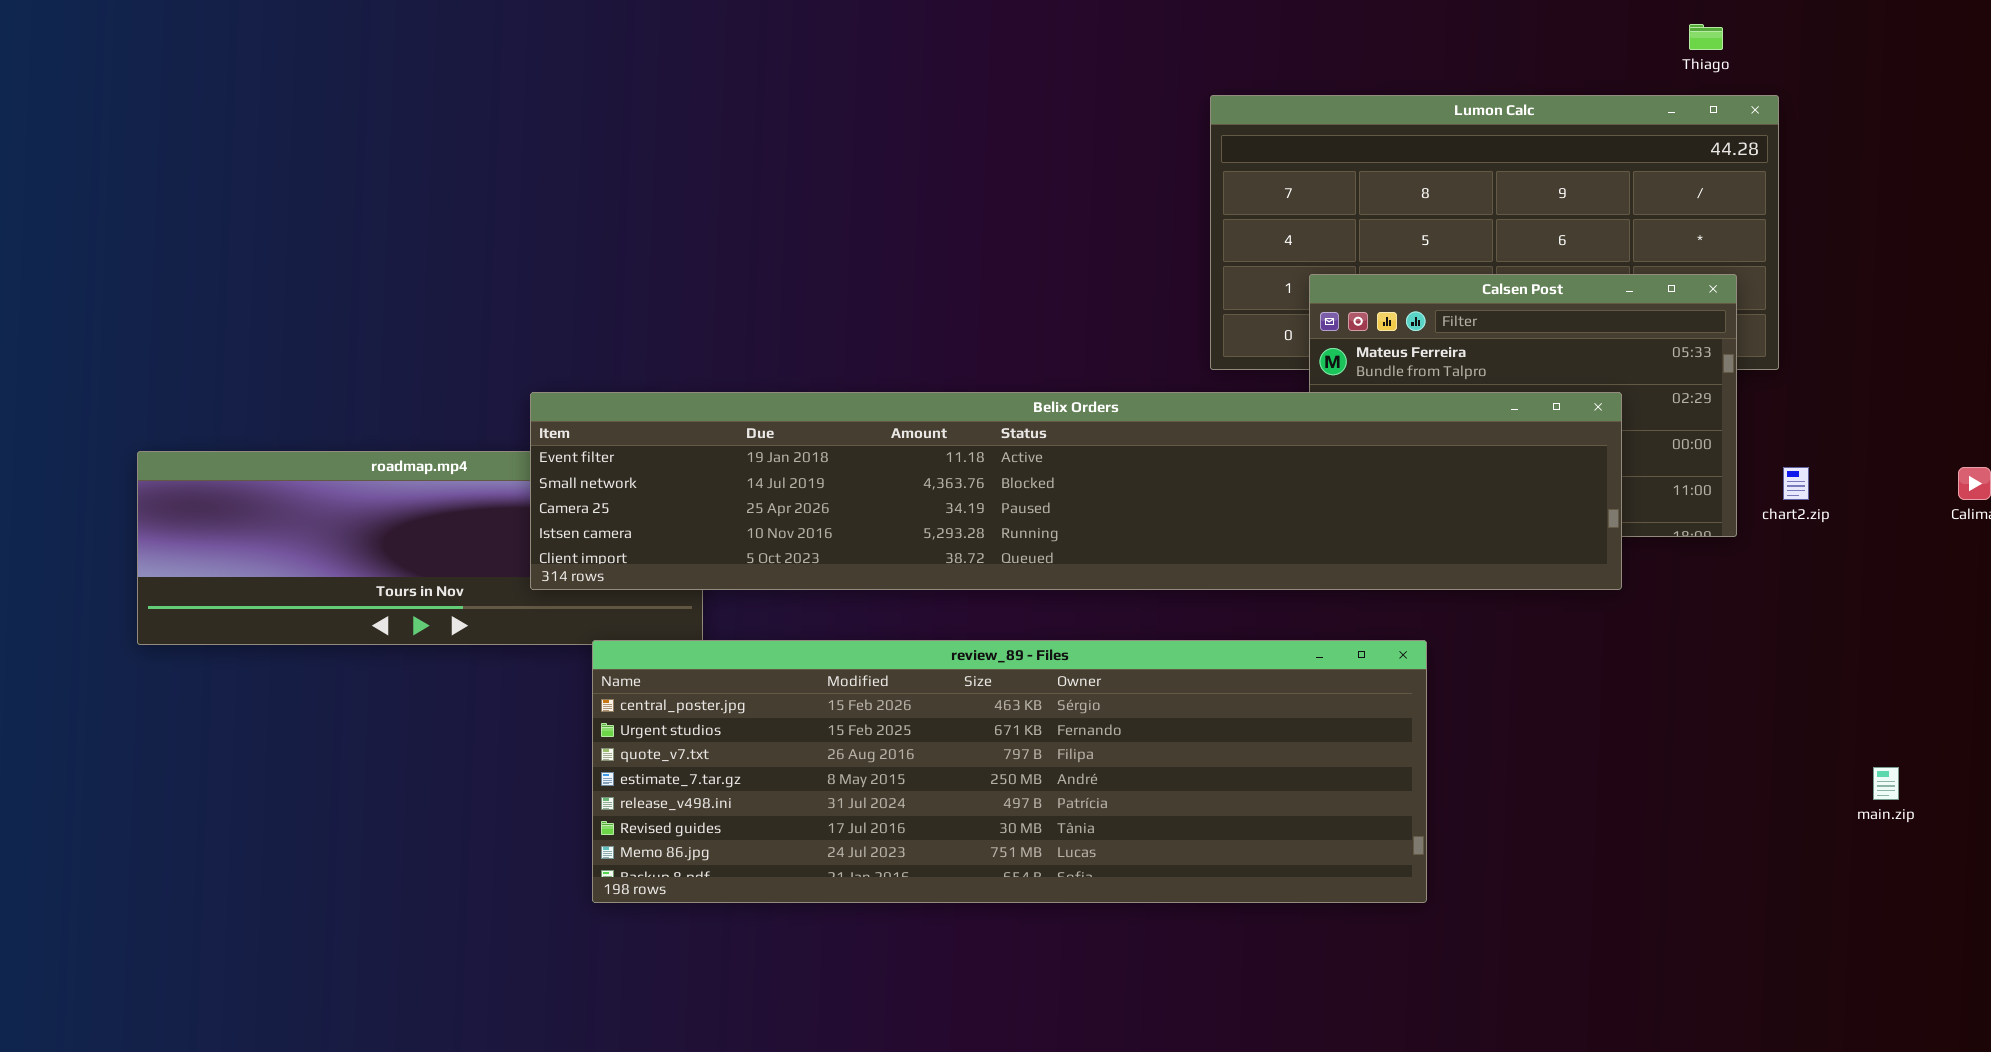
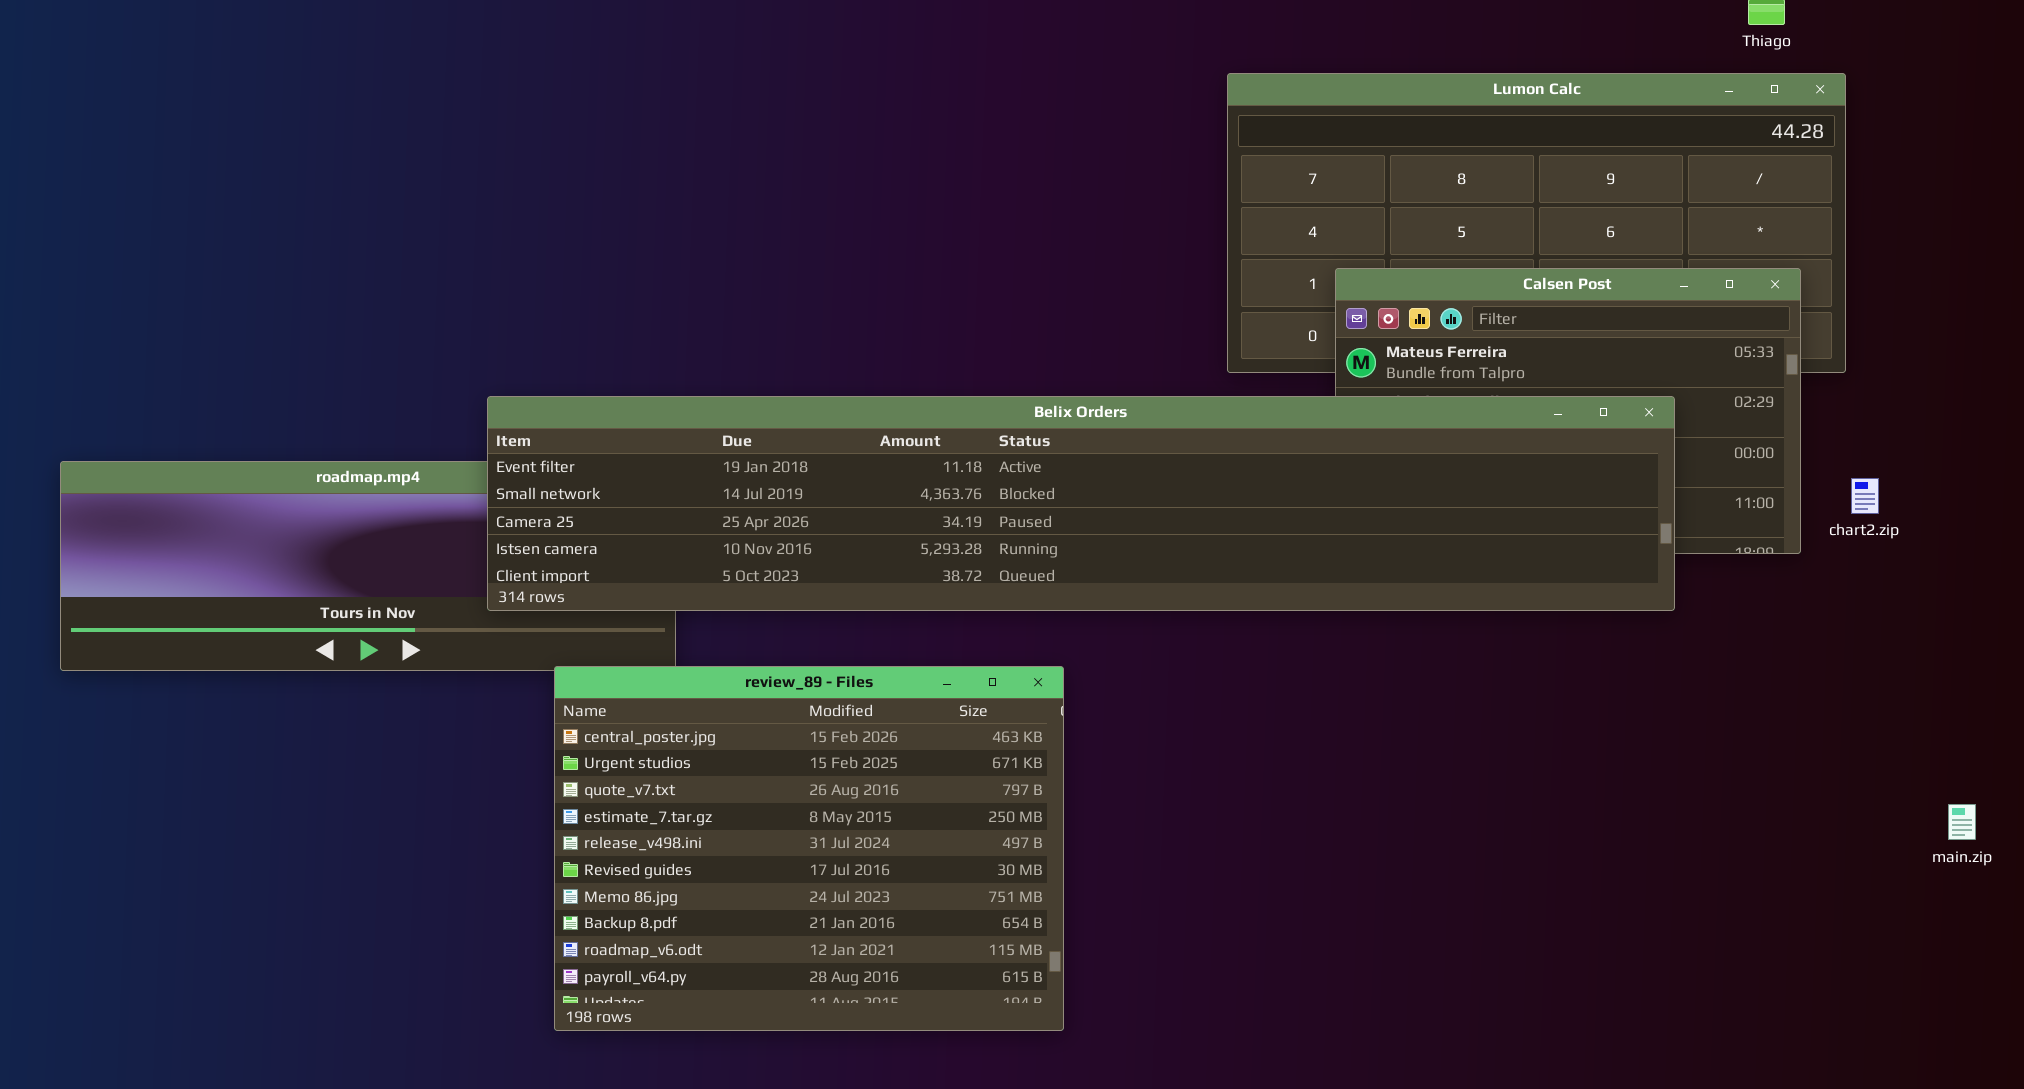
review_89 - Files: [592,640,1427,903] -> [554,666,1064,1031], resized

